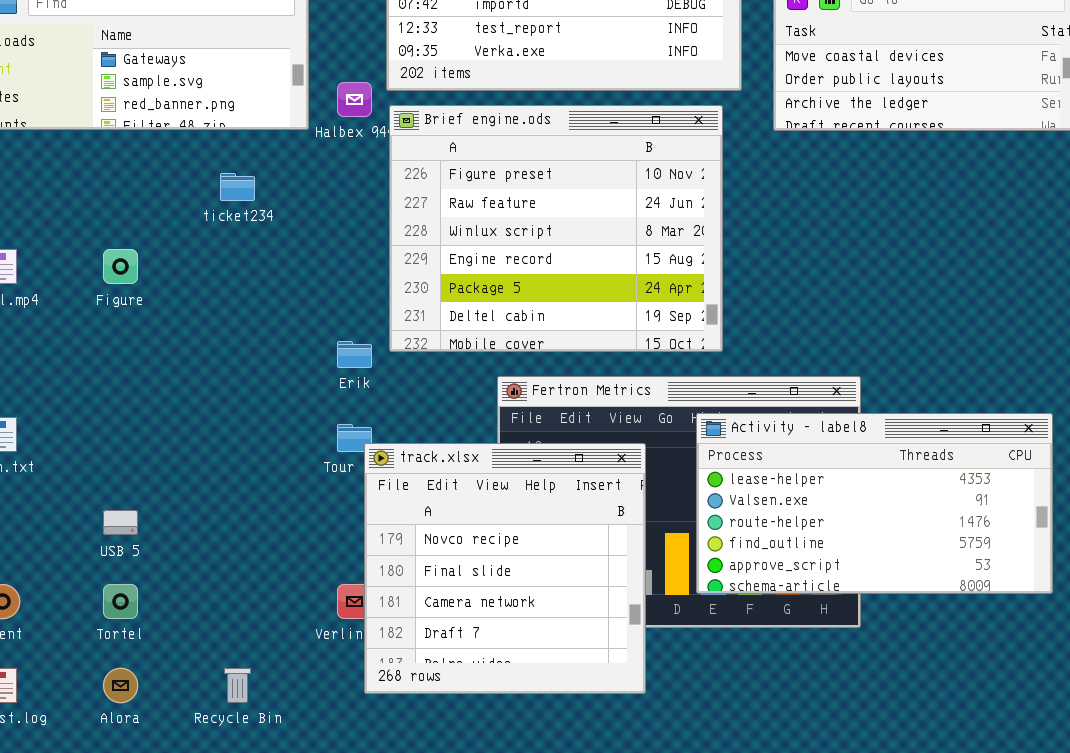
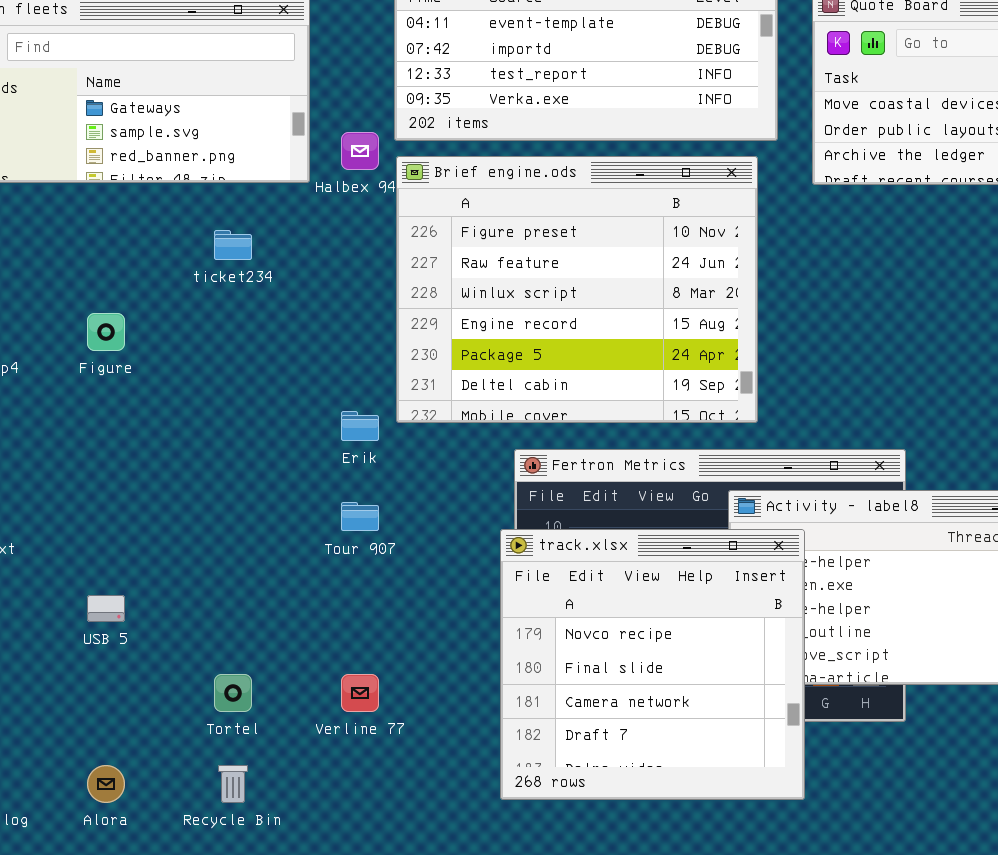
track.xlsx: [364,443,646,694] -> [500,529,805,800], moved
Tortel: [103,584,138,619] -> [214,674,252,712], moved

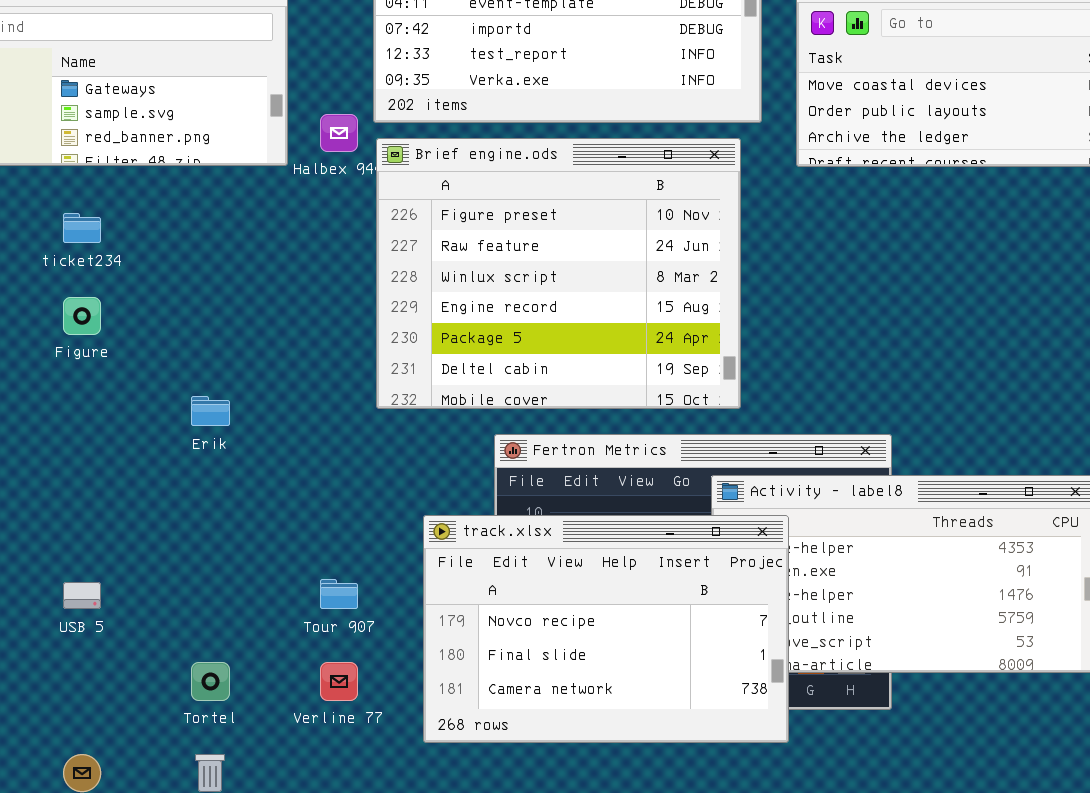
ticket234: [214,230,252,260] -> [63,213,101,243], moved
Erik: [341,411,379,441] -> [191,396,230,426], moved
Tour 907: [341,502,379,531] -> [320,579,358,609], moved
track.xlsx: [500,529,805,800] -> [423,515,789,743], resized

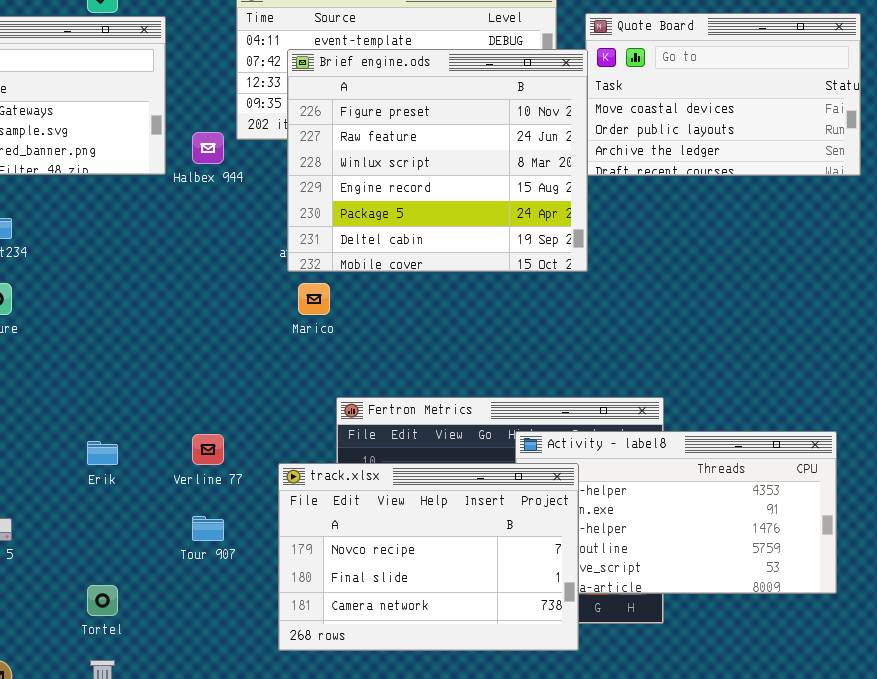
Brief engine.ods: [376,138,741,409] -> [287,49,588,272], moved
Erik: [191,396,230,426] -> [87,441,118,465], moved
Verline 77: [320,662,358,701] -> [192,434,224,465], moved

